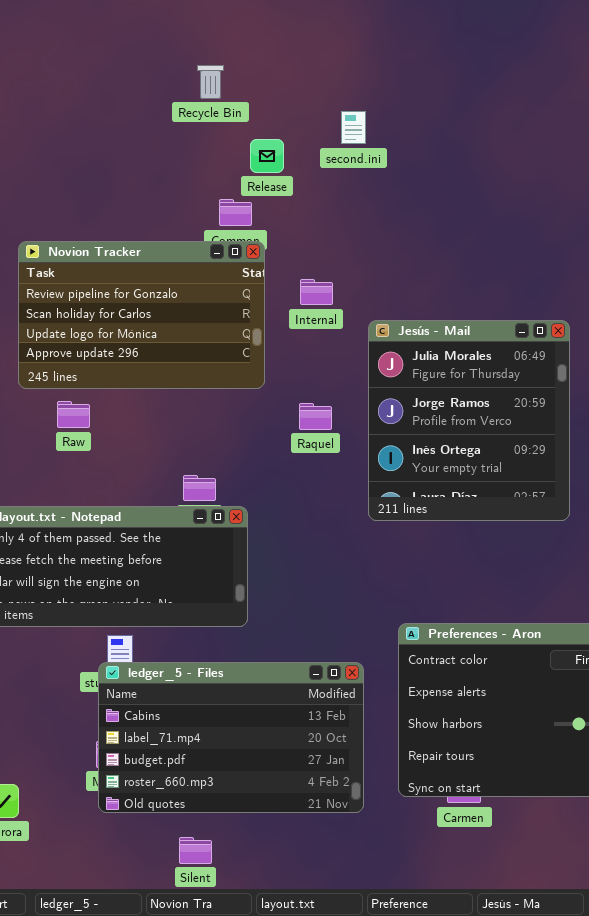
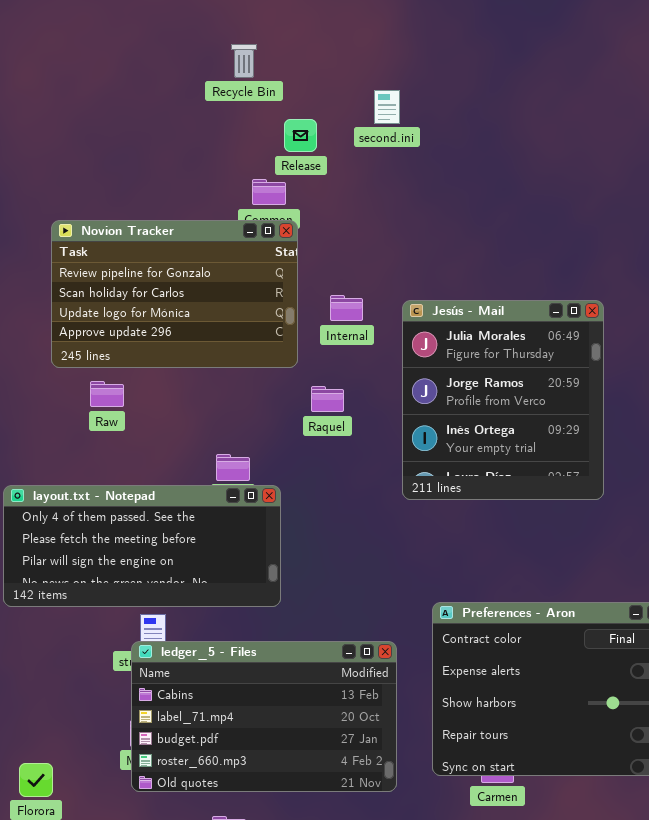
Internal: [300,279,333,305] -> [330,295,363,321], moved
Raquel: [299,403,332,430] -> [311,386,344,412], moved

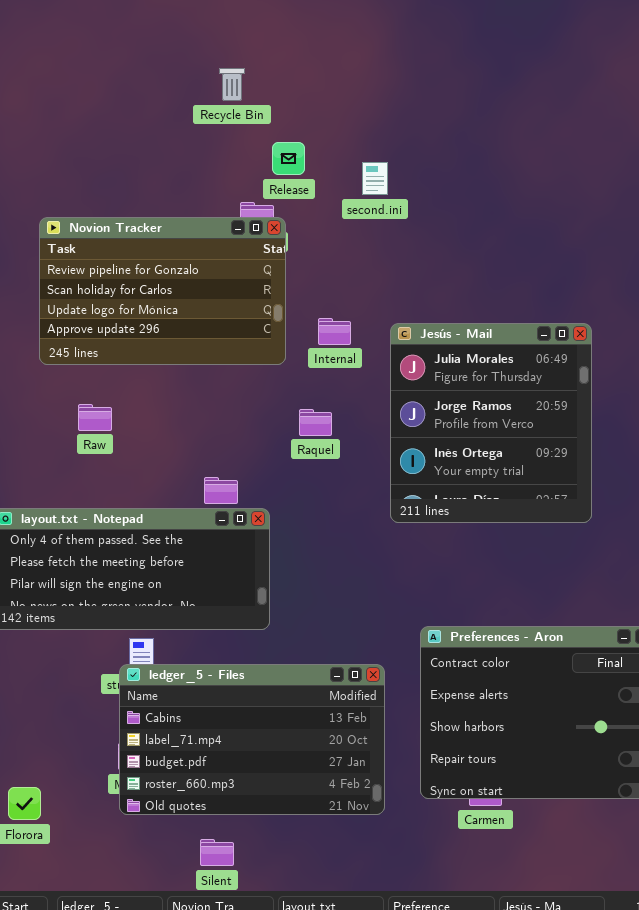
second.ini: [374,90,400,124] -> [362,162,388,195], moved
Novion Tracker: [51,220,298,368] -> [39,217,286,365], moved

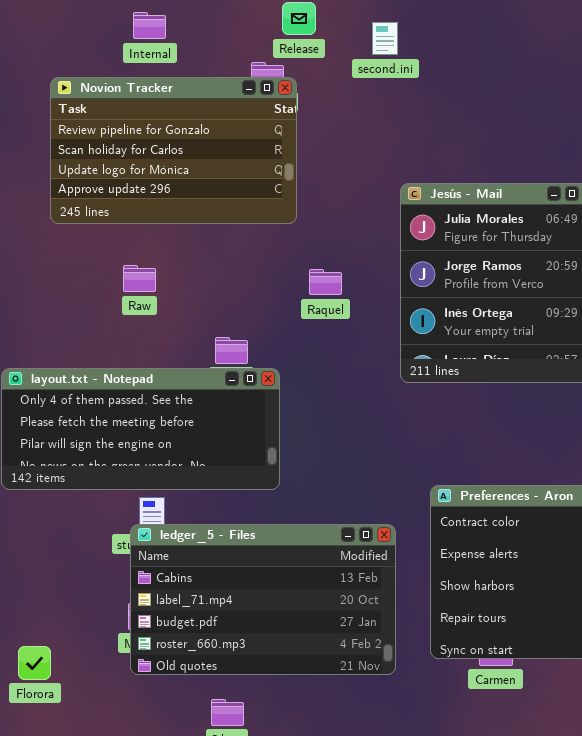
Internal: [318,318,351,345] -> [133,12,166,39], moved
Raw: [78,404,112,431] -> [123,265,156,292], moved

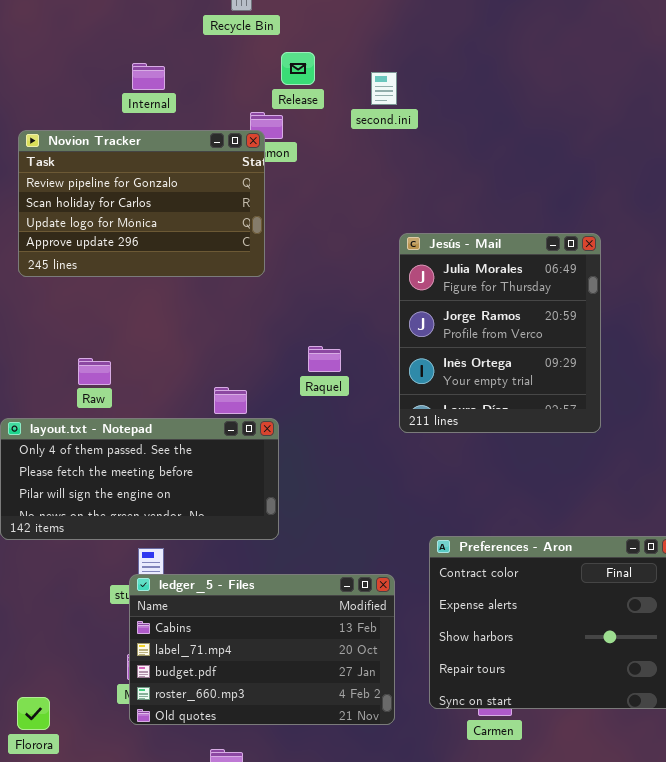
Novion Tracker: [50,77,297,224] -> [18,130,265,277], moved
Raw: [123,265,156,292] -> [78,358,111,385], moved
Raquel: [309,269,342,295] -> [308,346,341,372], moved

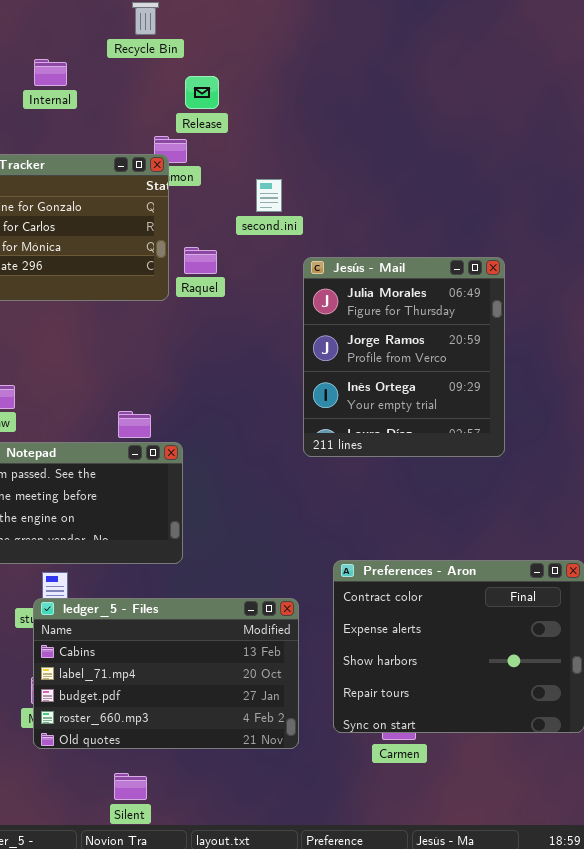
Internal: [132,63,165,90] -> [34,59,67,86], moved
second.ini: [371,72,397,105] -> [256,179,282,212], moved
Raquel: [308,346,341,372] -> [184,247,217,274], moved

